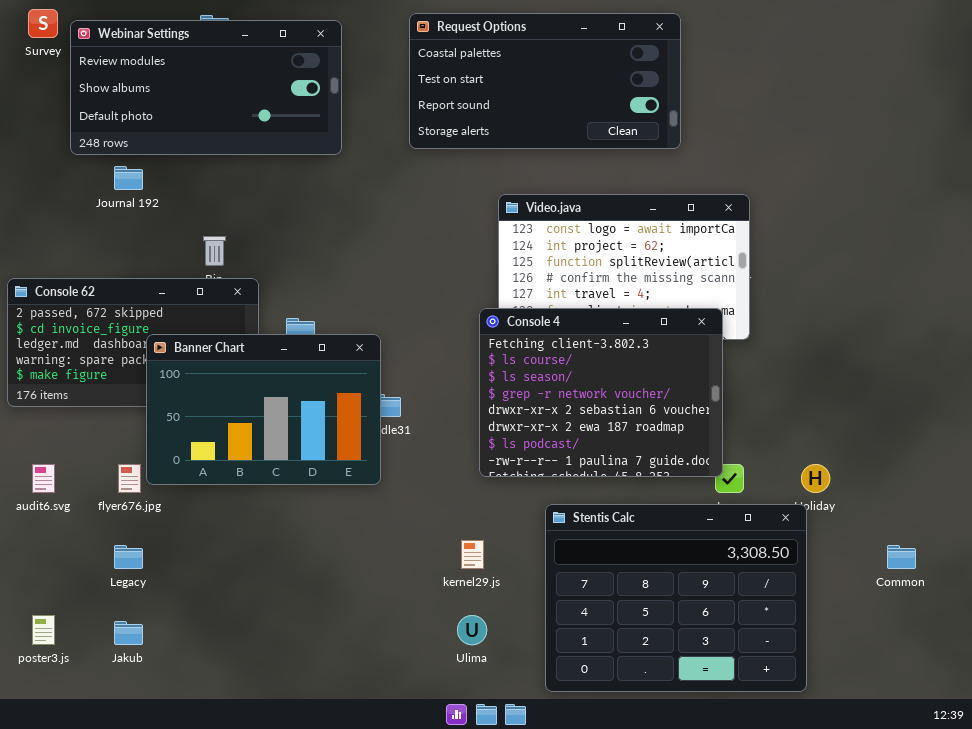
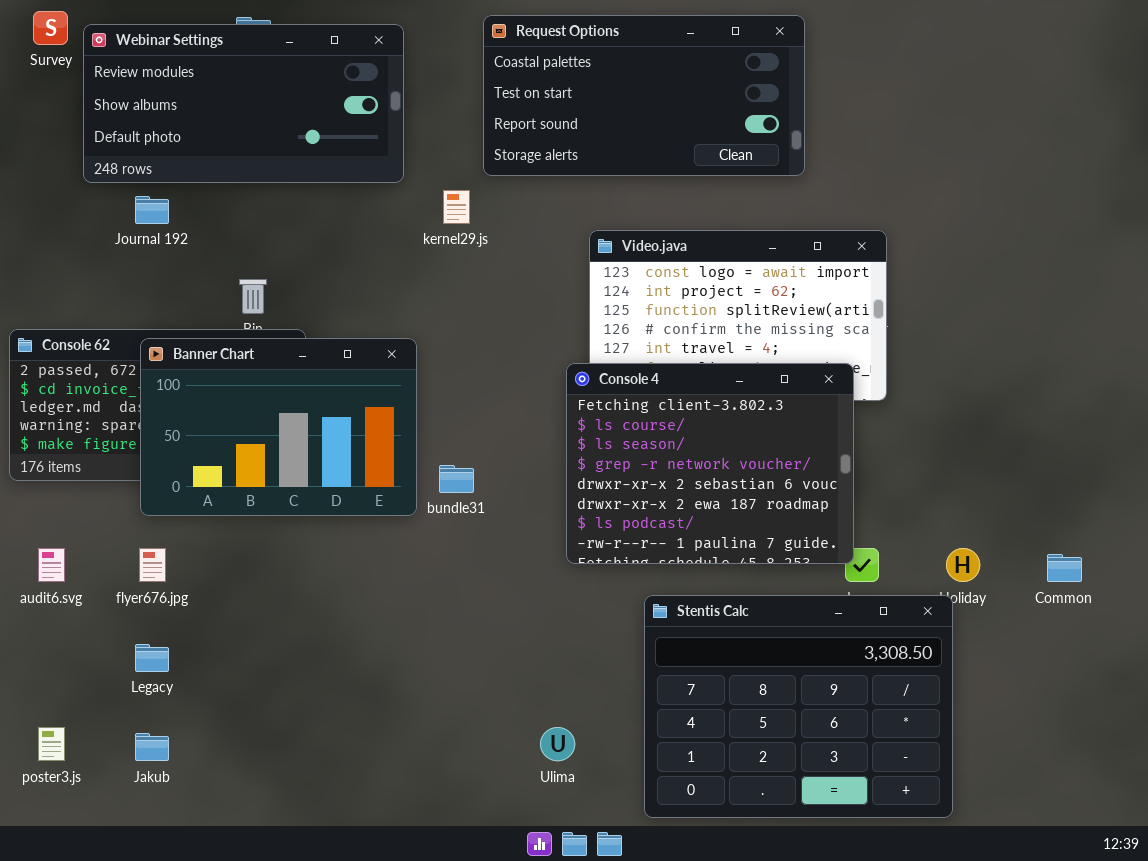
Banner Chart: [146,334,381,485] -> [140,338,417,516], moved
kernel29.js: [461,540,484,569] -> [443,190,470,224], moved
Common: [887,545,916,569] -> [1047,554,1082,582], moved

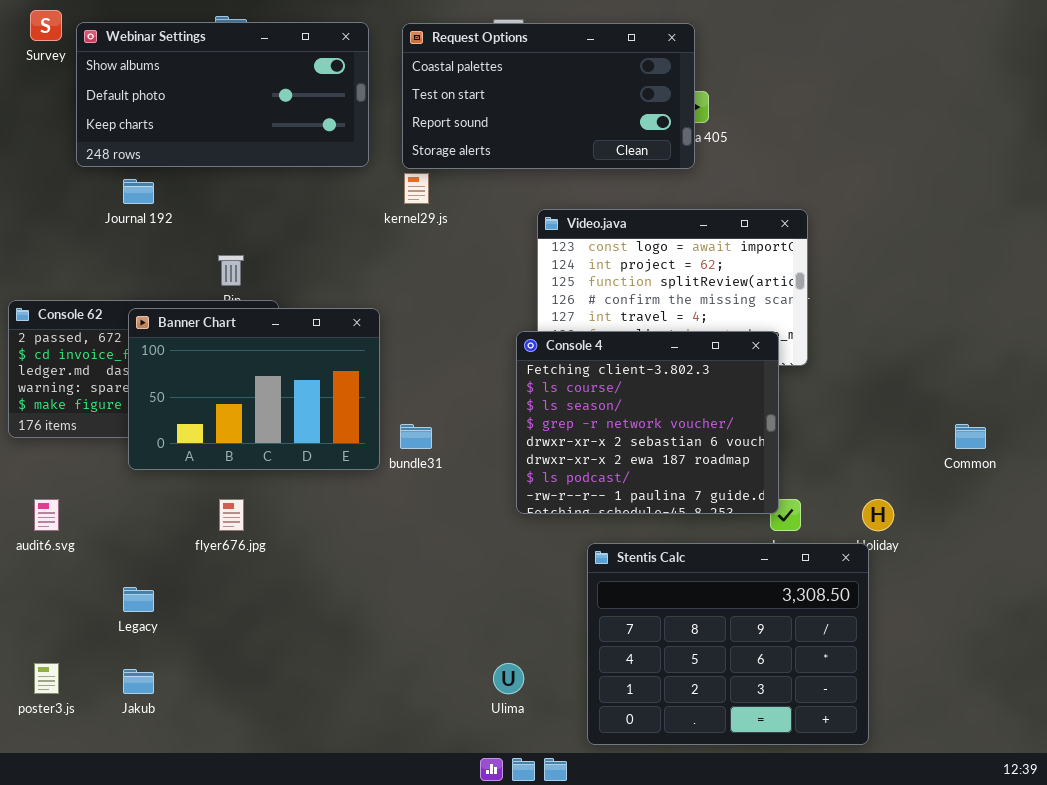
Request Options: [483,15,805,176] -> [402,23,695,169], moved
Webinar Settings: [83,24,404,183] -> [76,22,369,167], scrolled down 1 row
flyer676.jpg: [139,548,166,582] -> [219,499,244,531], moved
Common: [1047,554,1082,582] -> [955,424,986,449], moved

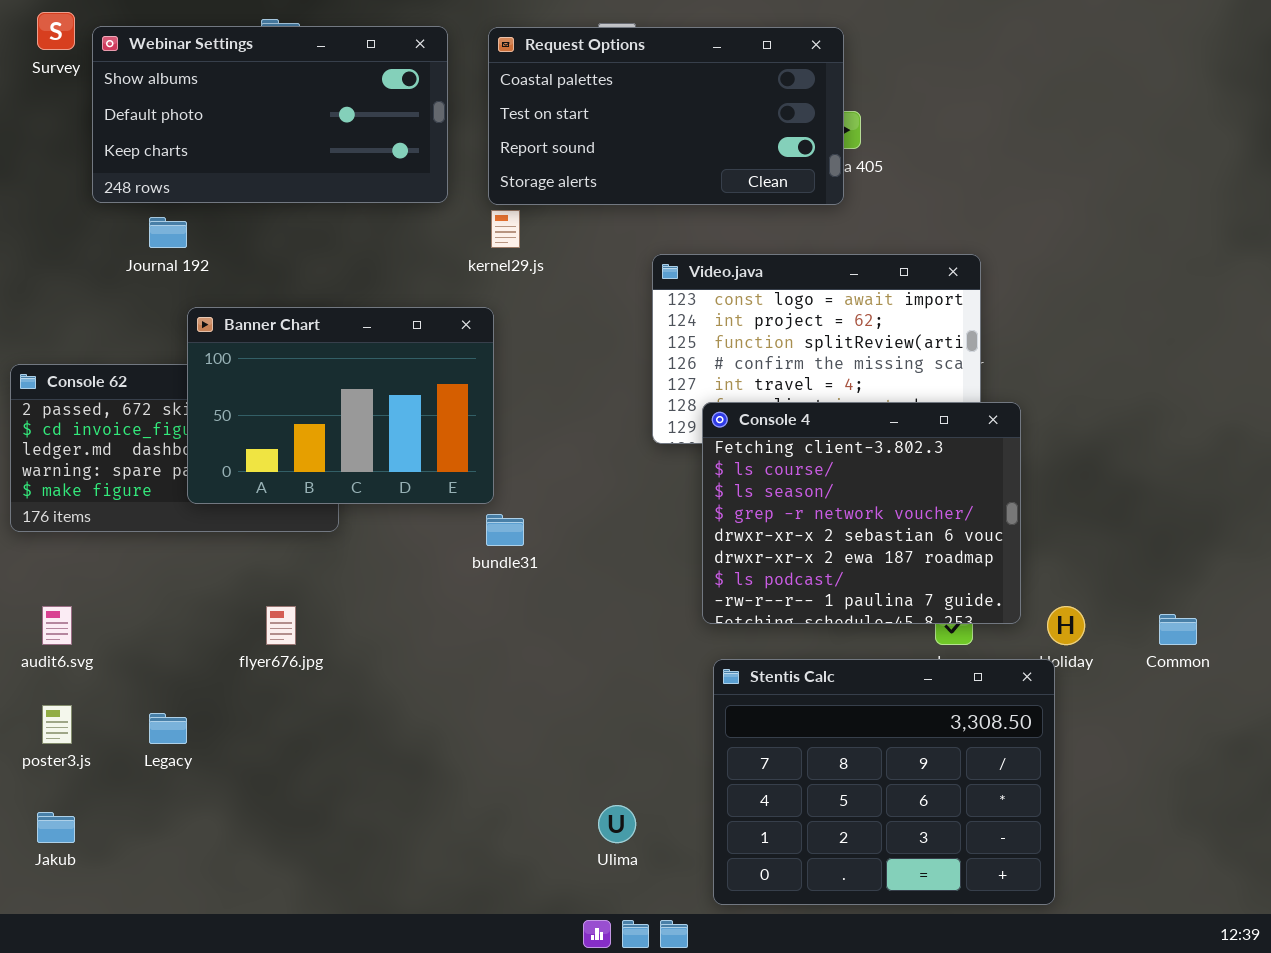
Banner Chart: [128,308,380,470] -> [187,307,494,504], moved
Console 4: [516,331,779,514] -> [702,402,1021,624], moved
Common: [955,424,986,449] -> [1159,614,1197,645], moved
poster3.js: [34,663,59,694] -> [42,705,72,744], moved
Jakub: [123,669,154,694] -> [37,812,75,843], moved

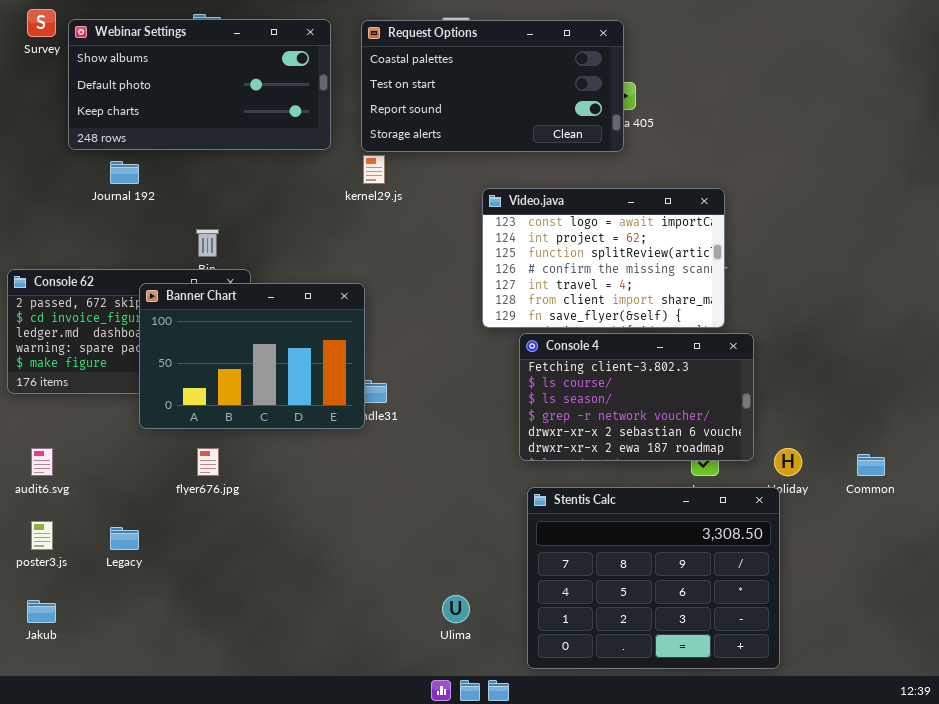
Banner Chart: [187,307,494,504] -> [139,283,365,429], moved
Console 4: [702,402,1021,624] -> [519,333,754,461], resized

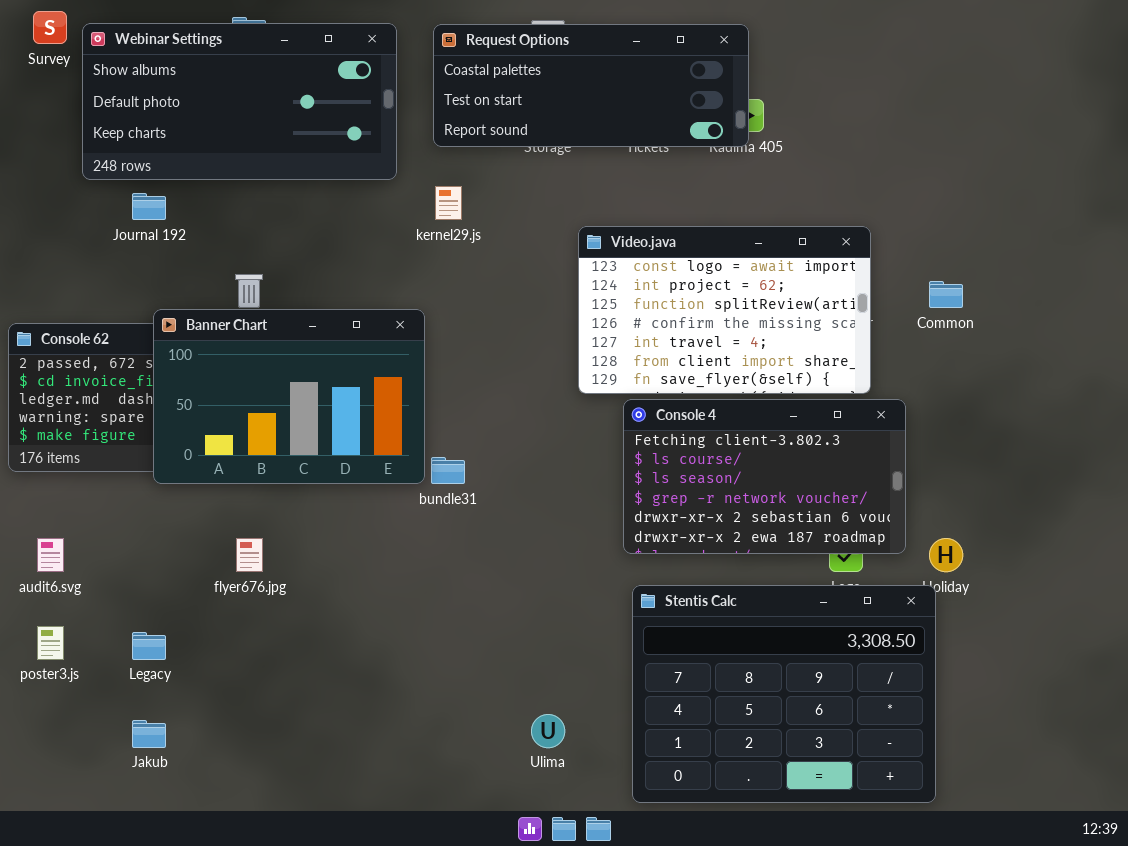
Request Options: [361,20,624,152] -> [433,24,749,147], resized
Banner Chart: [139,283,365,429] -> [153,309,425,484], moved
Common: [857,454,885,476] -> [929,281,963,308], moved
Jakub: [27,600,56,623] -> [132,720,166,748], moved

